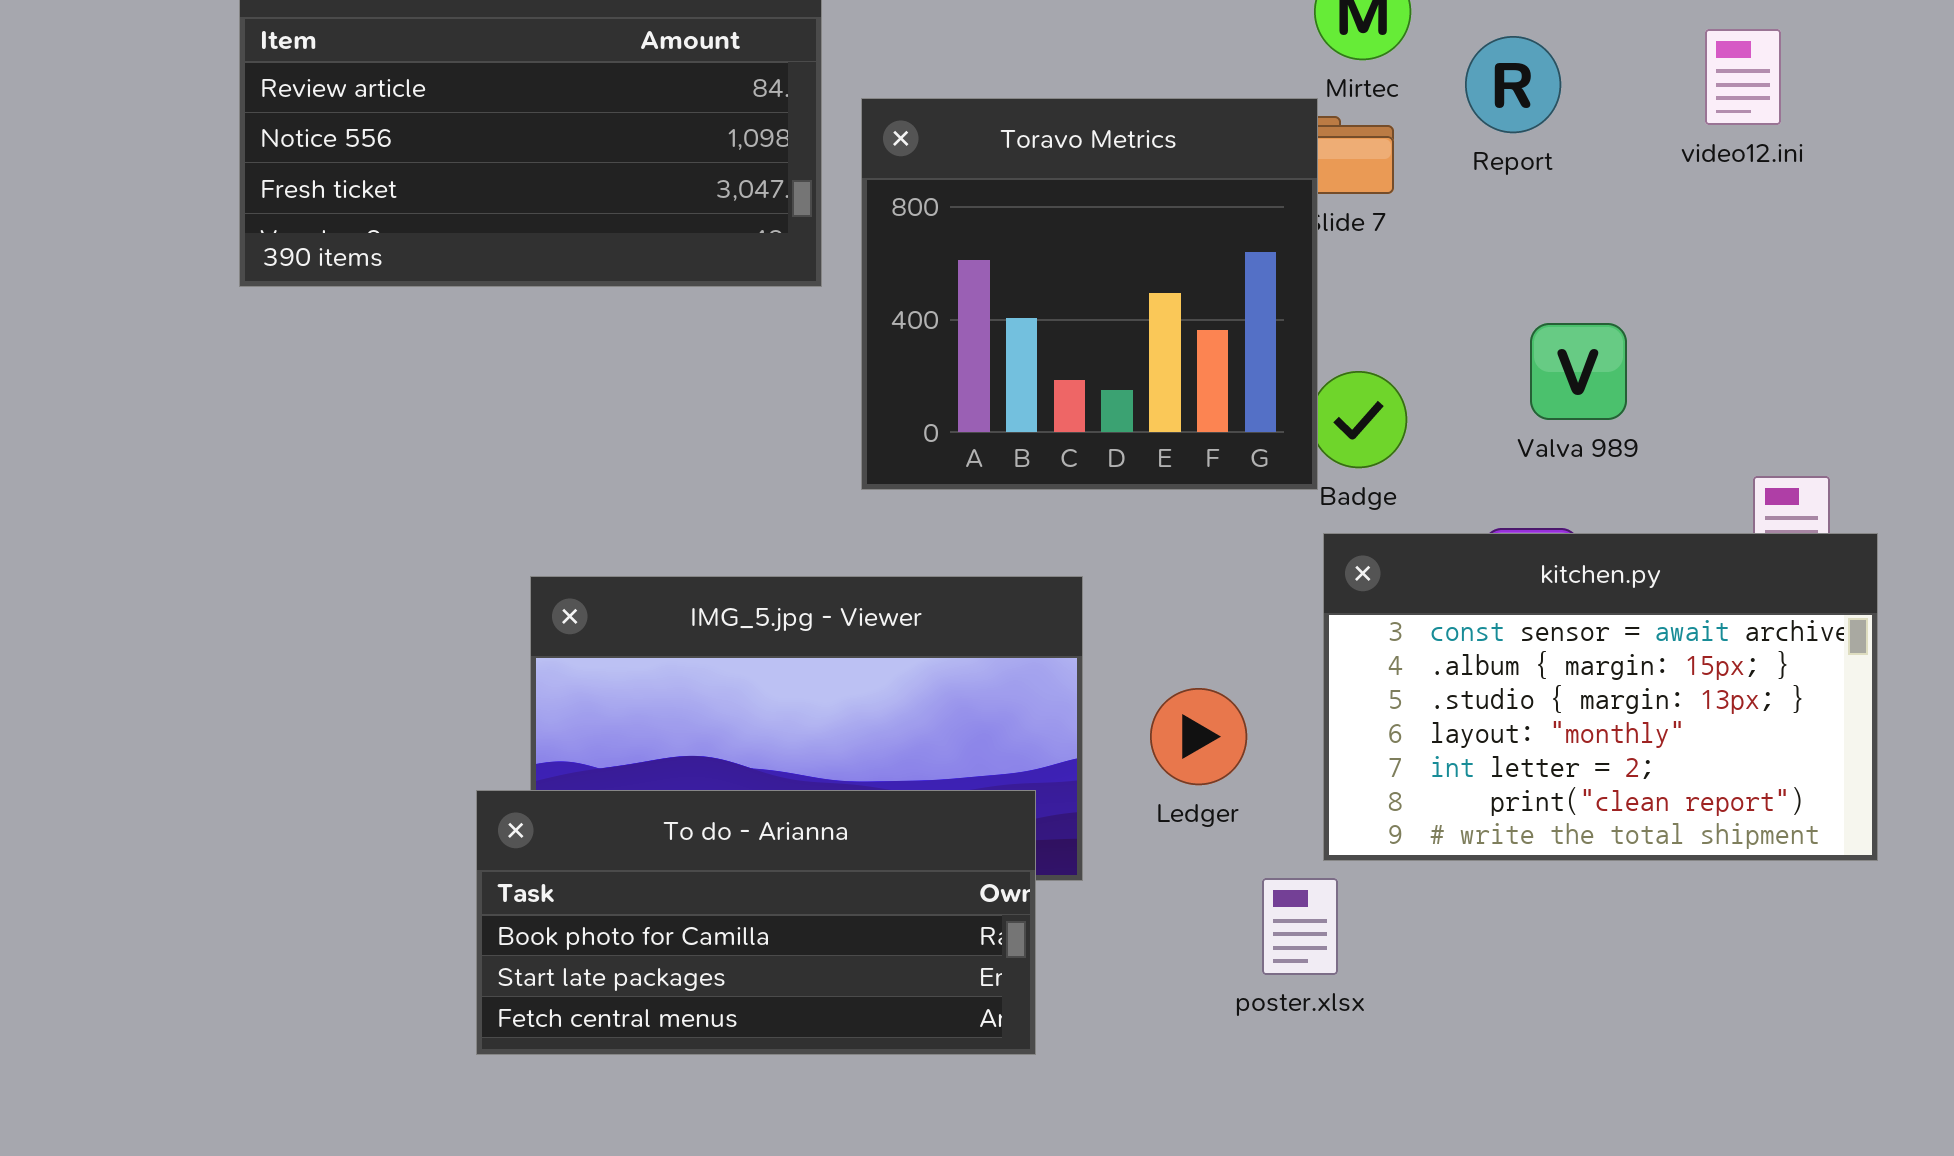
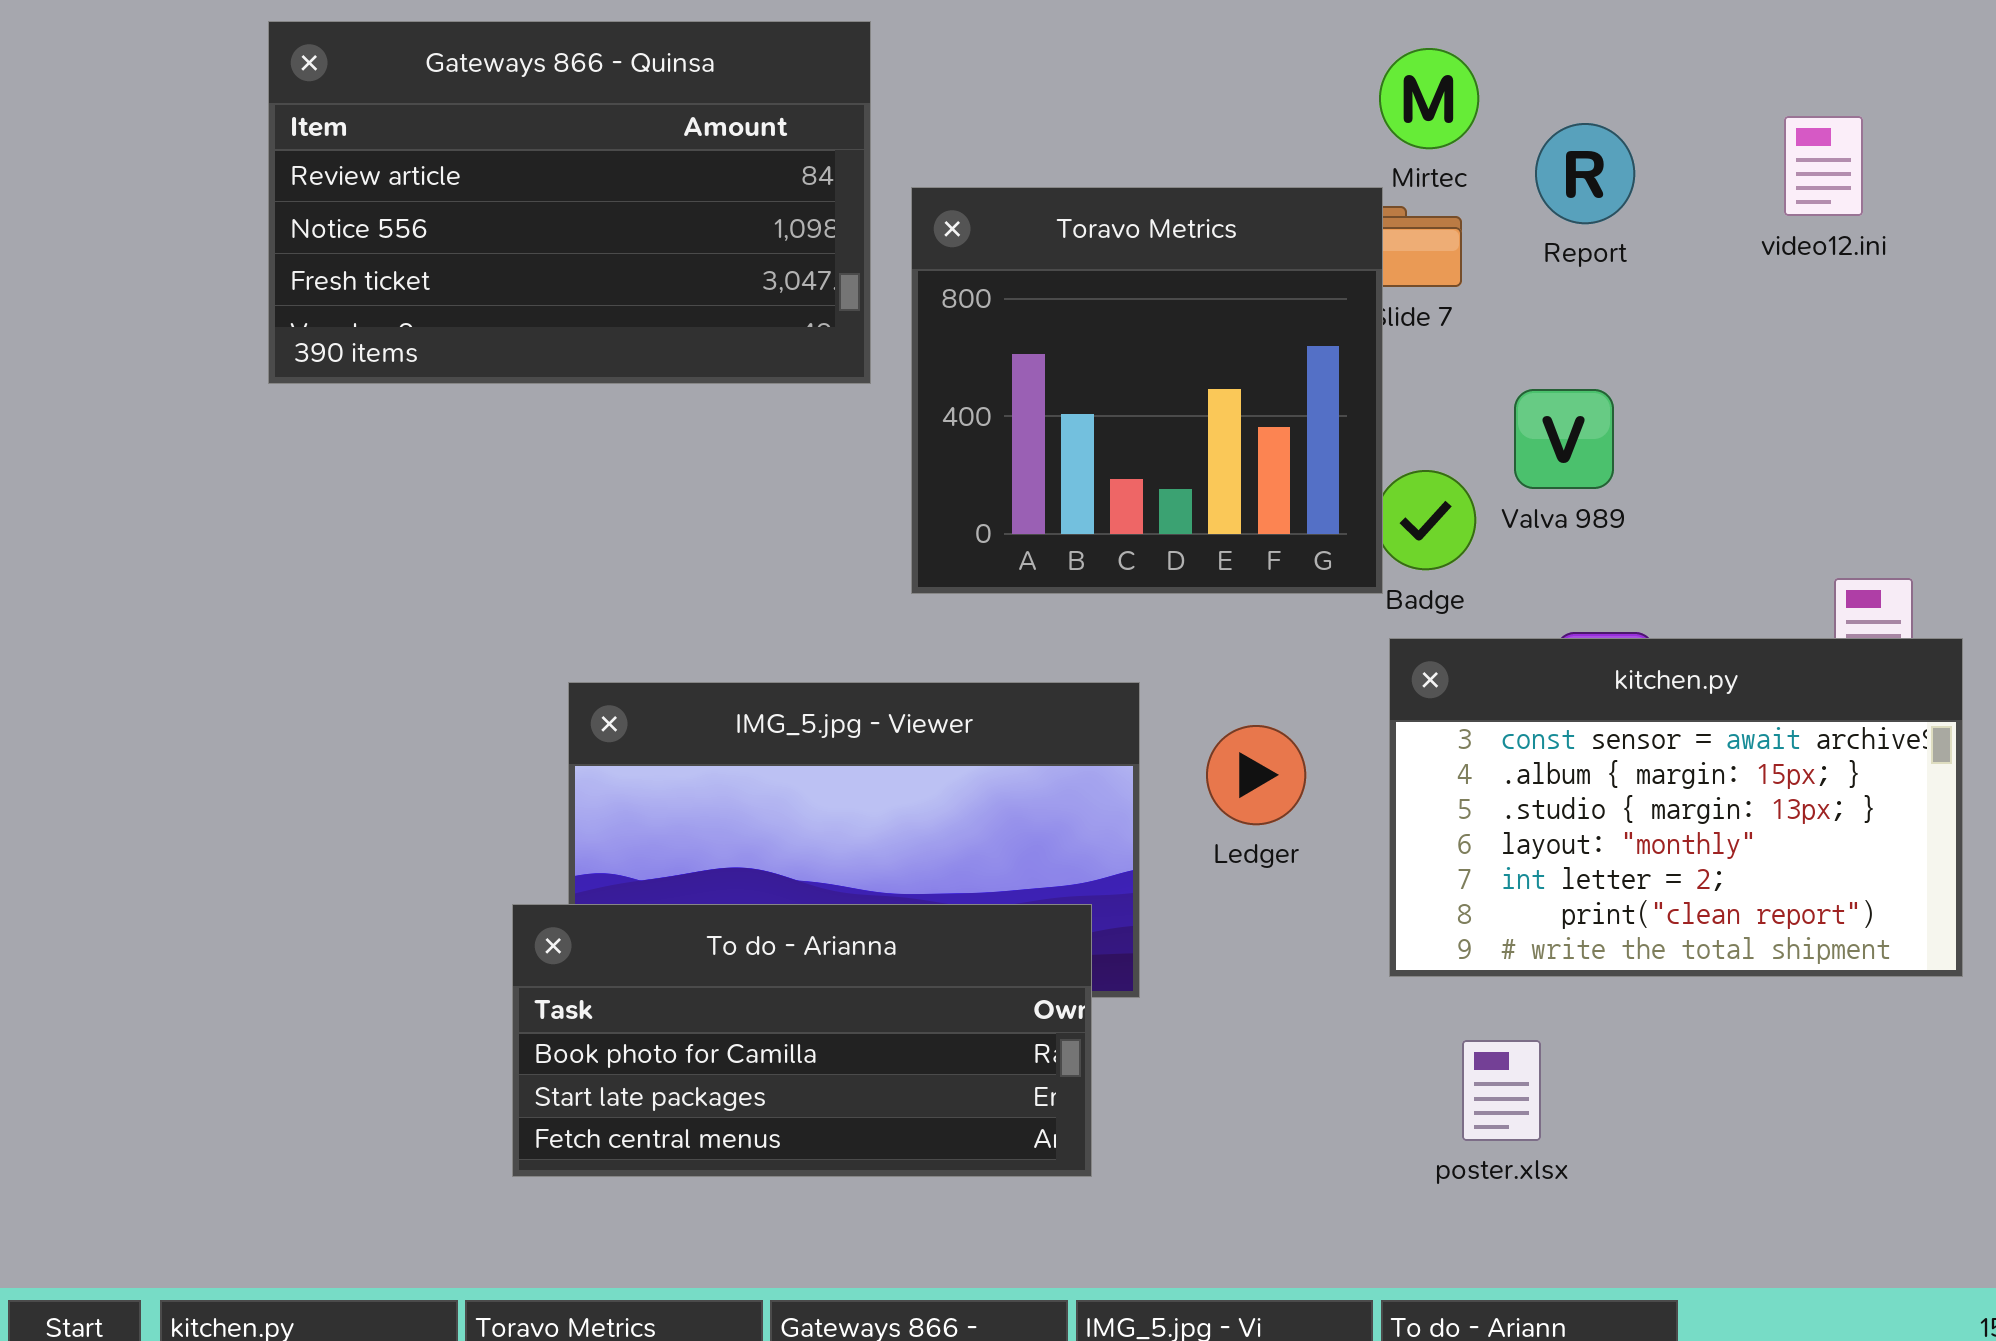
Valva 989: [1530,323,1627,420] -> [1514,389,1614,489], moved
Ledger: [1150,688,1247,785] -> [1206,725,1306,825], moved
poster.xlsx: [1262,878,1338,975] -> [1462,1040,1541,1141], moved

